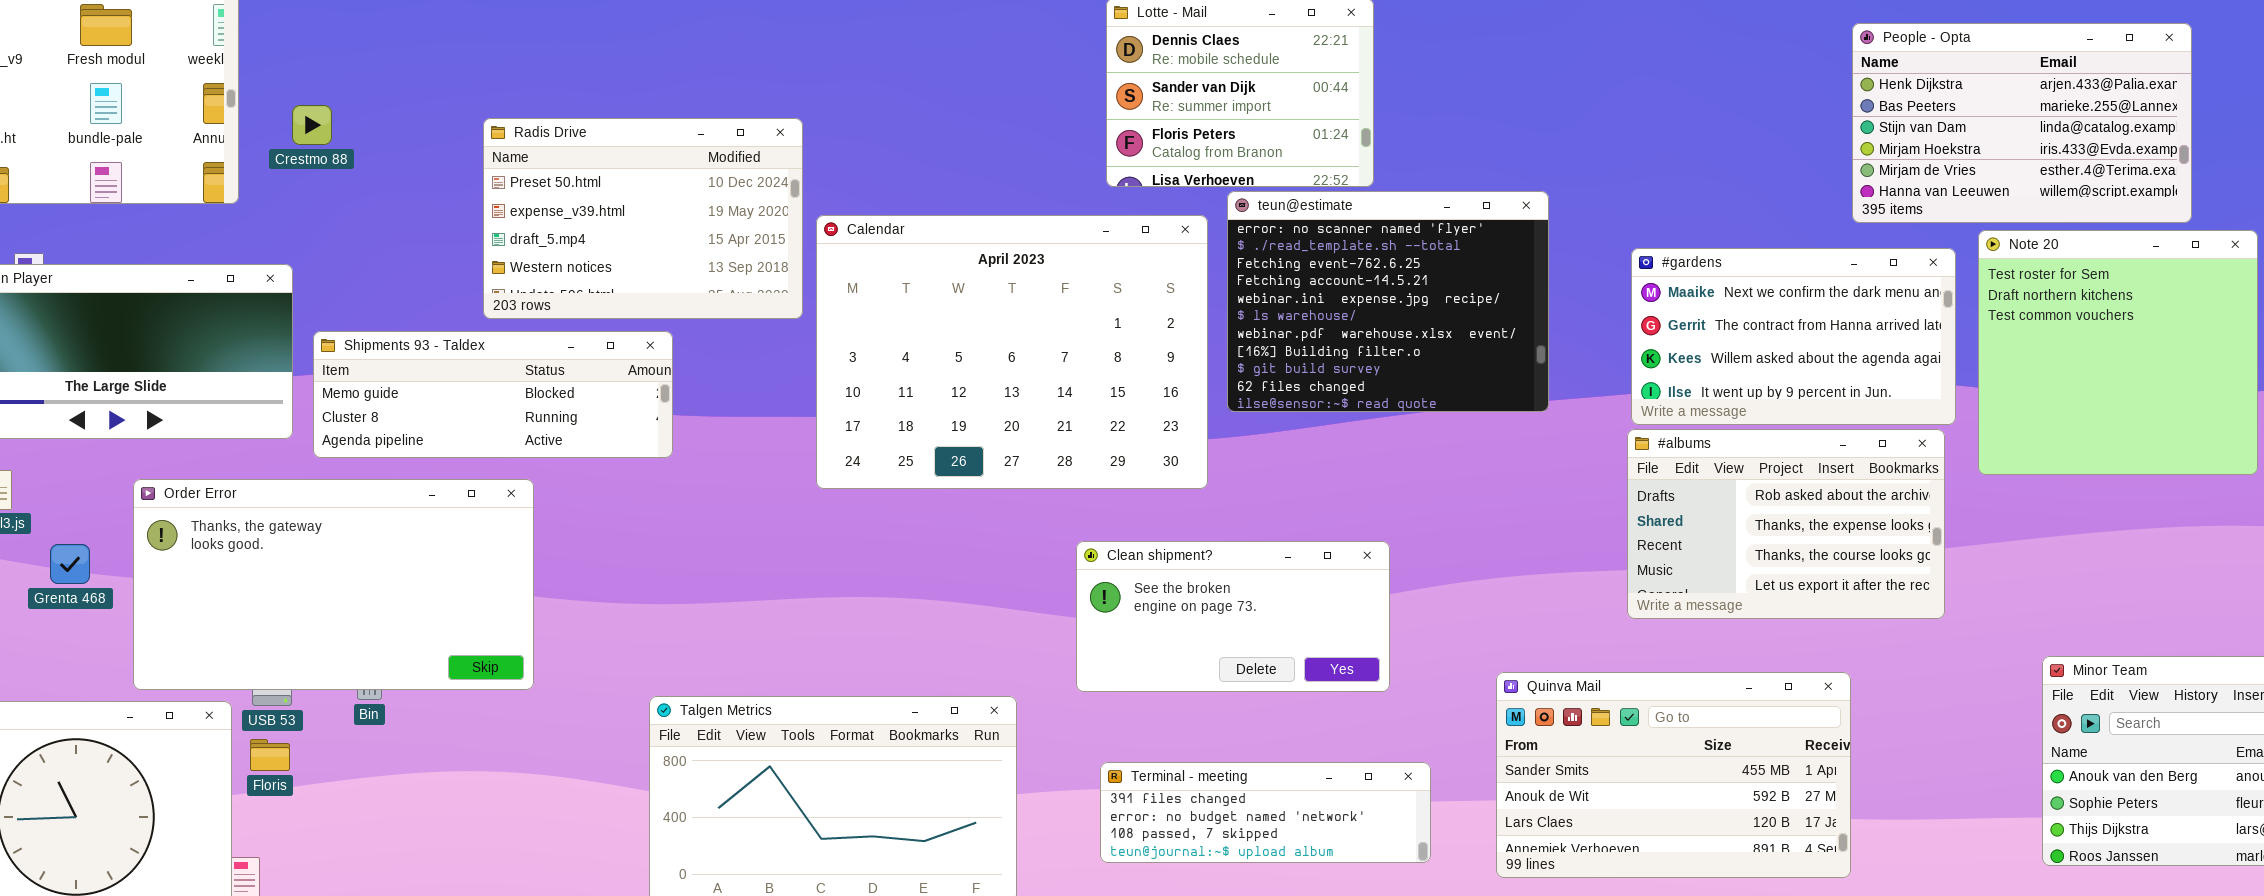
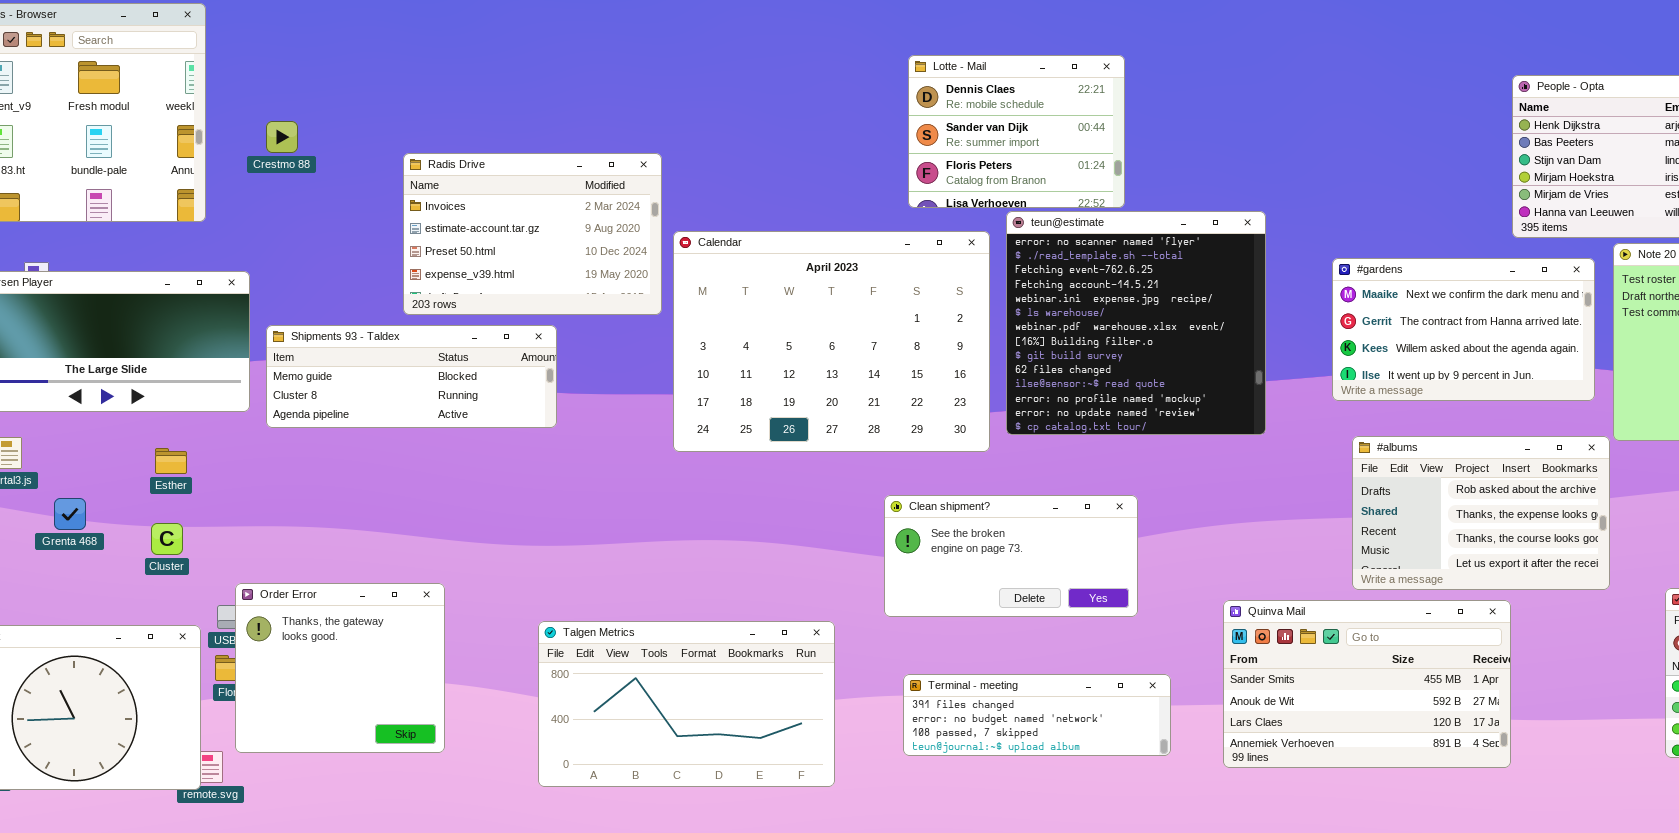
Crestmo 88: [292,105,332,145] -> [266,121,298,153], moved
Radis Drive: [483,118,803,319] -> [403,153,662,315], scrolled up 2 rows
teun@estimate: [1227,191,1549,412] -> [1006,211,1266,435], resized
#albums: [1627,429,1945,619] -> [1352,436,1610,590], moved
Order Error: [133,479,534,690] -> [235,583,445,753], moved, resized

